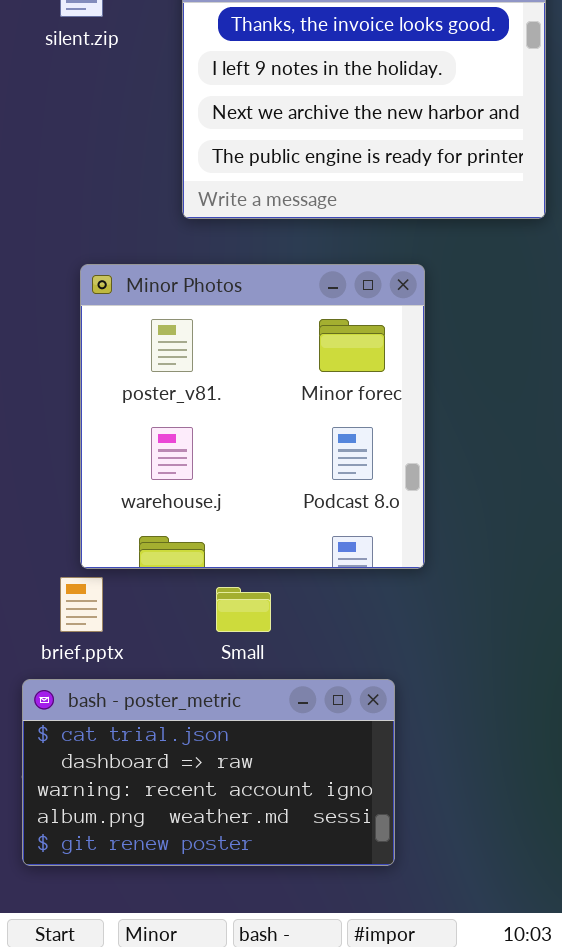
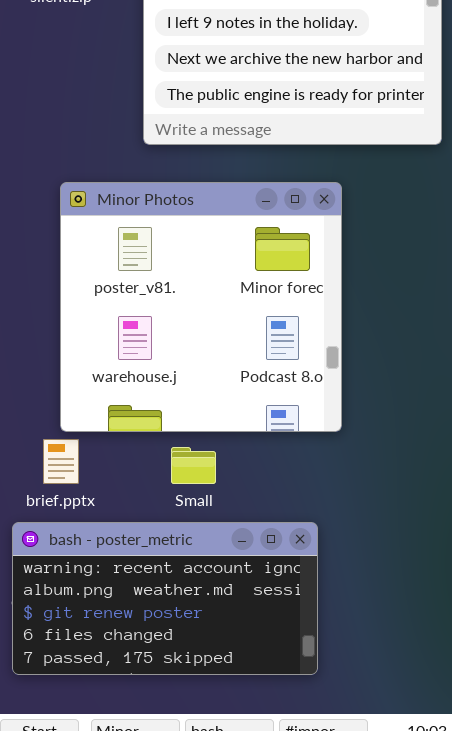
bash - poster_metric: [22,679,395,866] -> [12,522,318,675], scrolled down 2 rows

